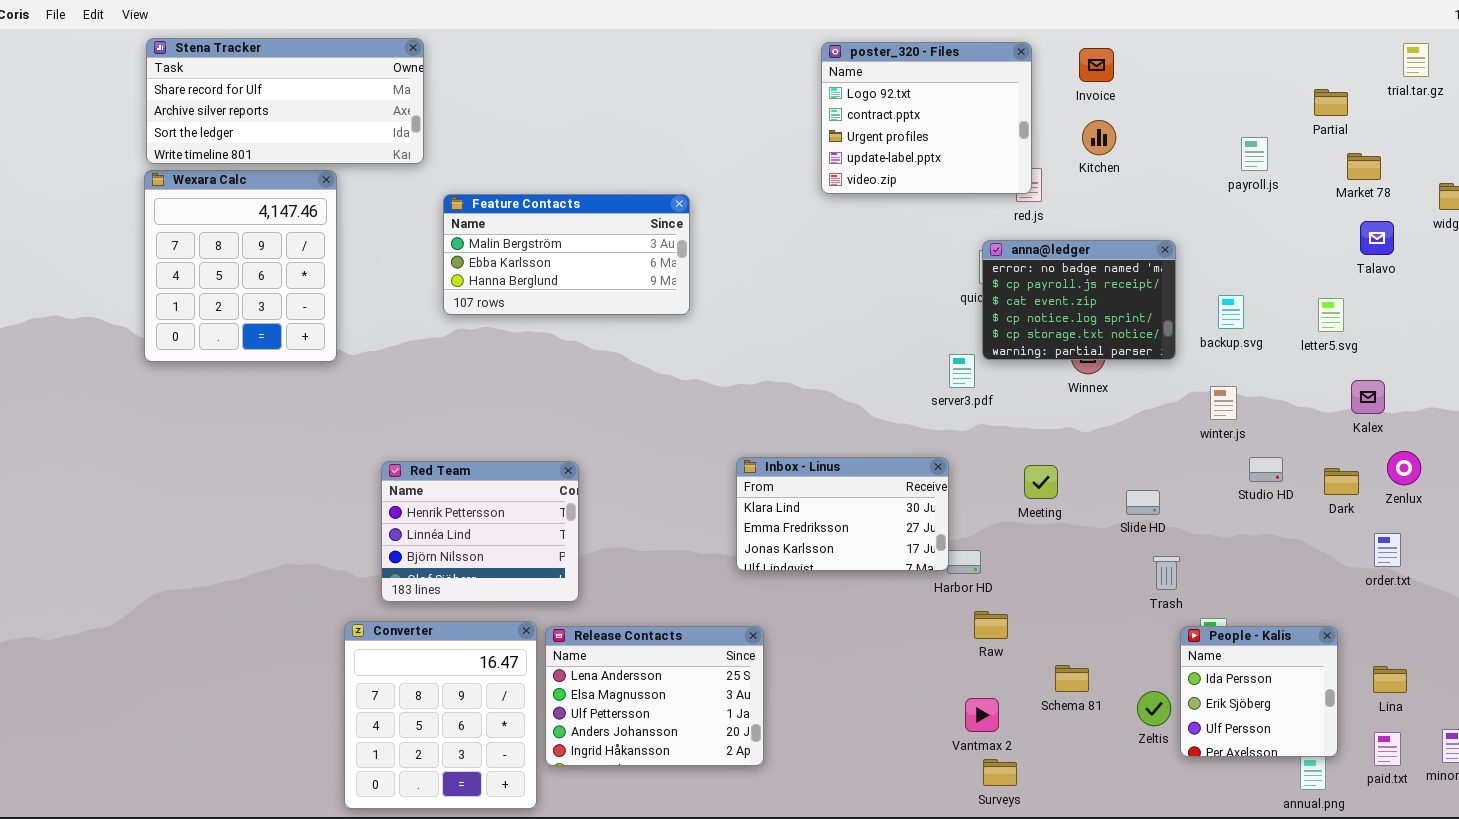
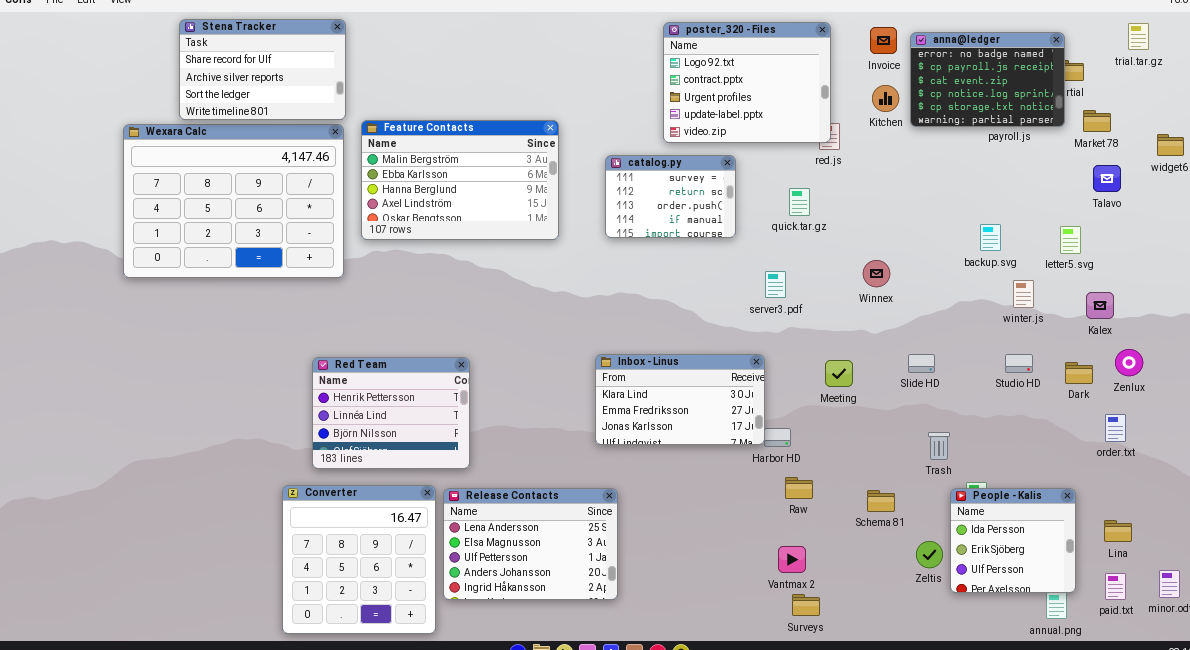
Stena Tracker: [146,38,424,164] -> [179,19,346,120], resized
Wexara Calc: [144,170,337,362] -> [123,124,344,278], resized
Feature Contacts: [443,194,690,315] -> [361,120,559,240], resized
catalog.py: none -> [605,155,736,238], opened
anna@ledger: [982,240,1176,360] -> [910,32,1065,127], moved
winter.js: [1210,386,1237,420] -> [1013,280,1034,308], moved
Slide HD: [1126,490,1160,515] -> [908,354,935,373], moved
Schema 81: [1055,665,1089,692] -> [867,490,895,512], moved

